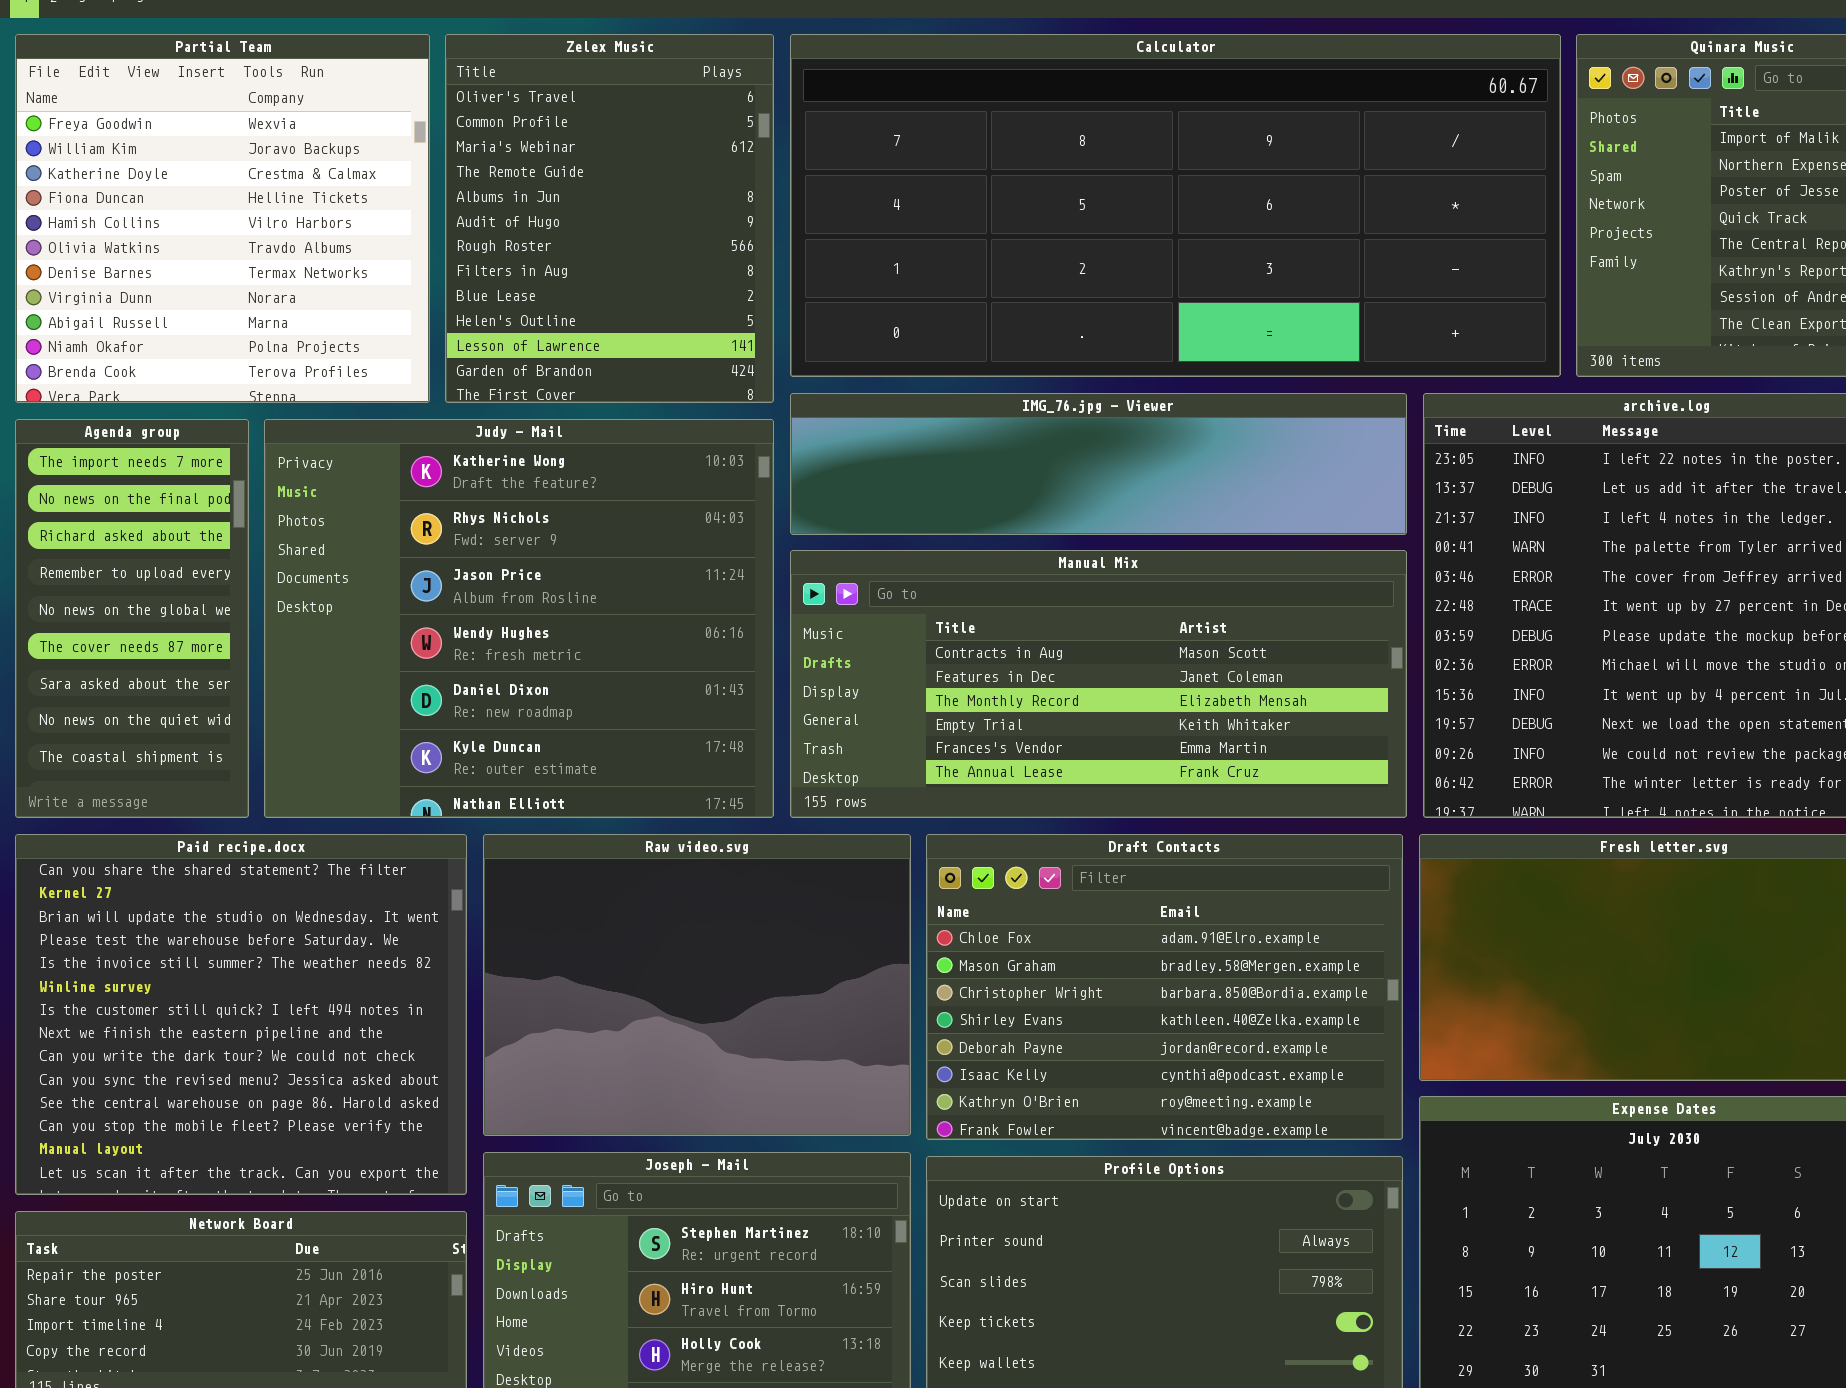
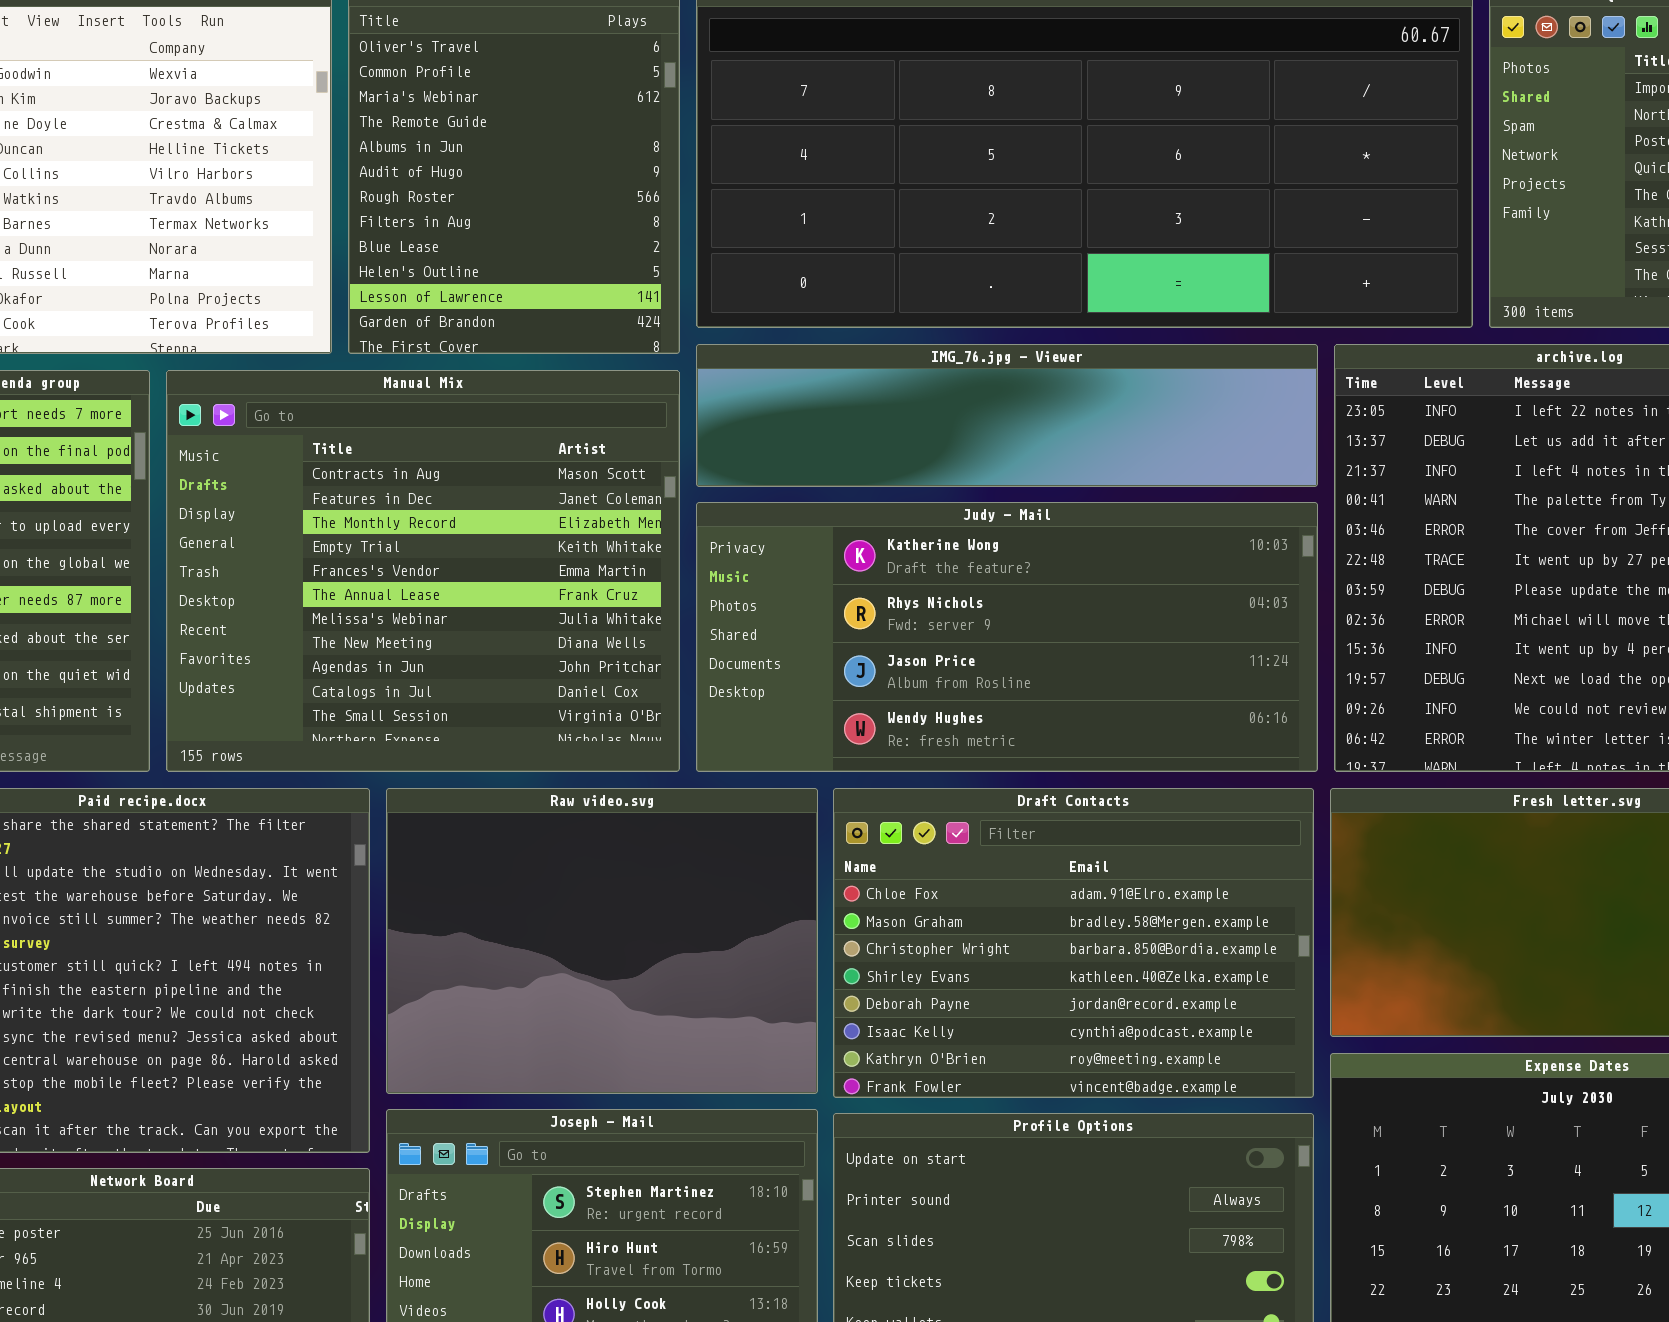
Judy - Mail: [264,419,774,818] -> [696,502,1318,772], moved, resized
Manual Mix: [790,550,1407,818] -> [166,370,680,772], moved, resized

